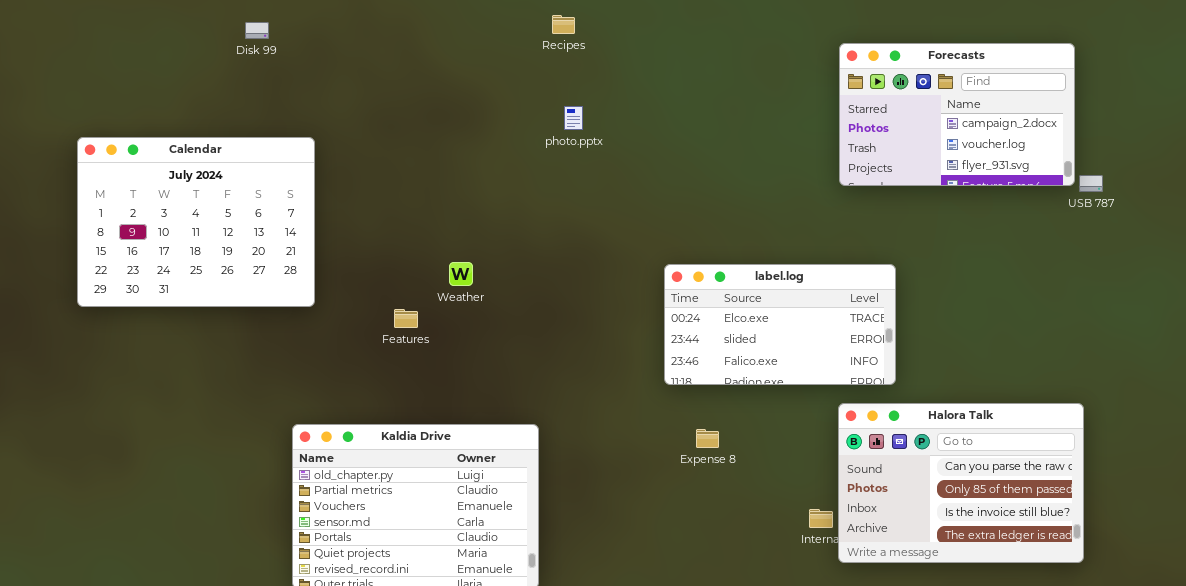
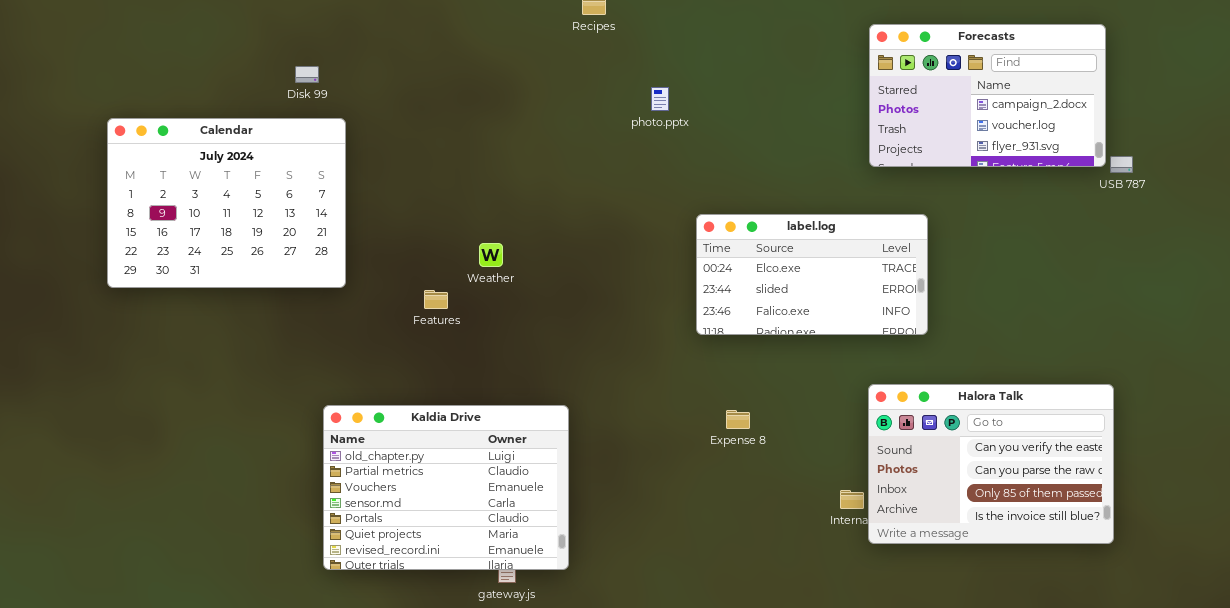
Disk 99: [245,22,269,39] -> [295,66,319,83], moved
photo.pptx: [564,106,583,130] -> [651,87,669,111], moved
label.log: [664,264,896,385] -> [696,214,928,335], moved
Halora Talk: [838,403,1084,563] -> [868,384,1114,544], scrolled up 1 row

